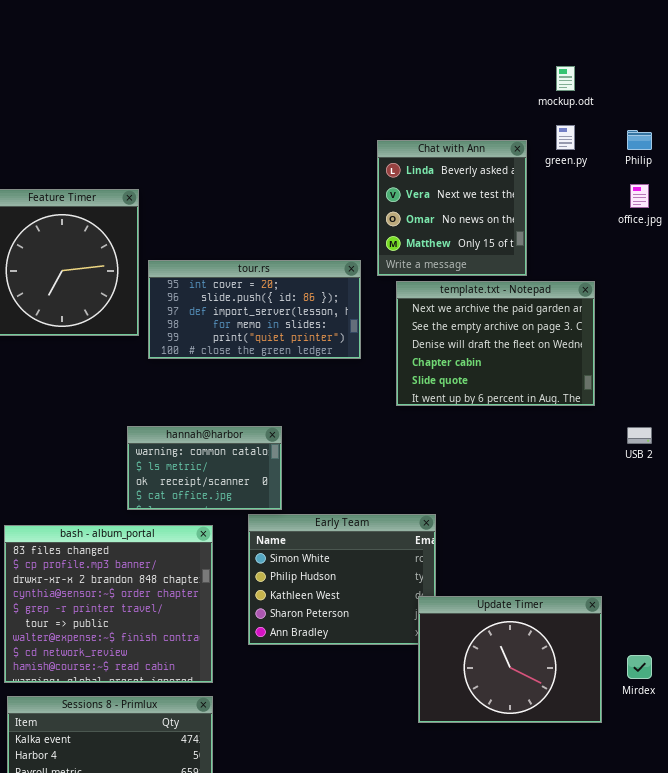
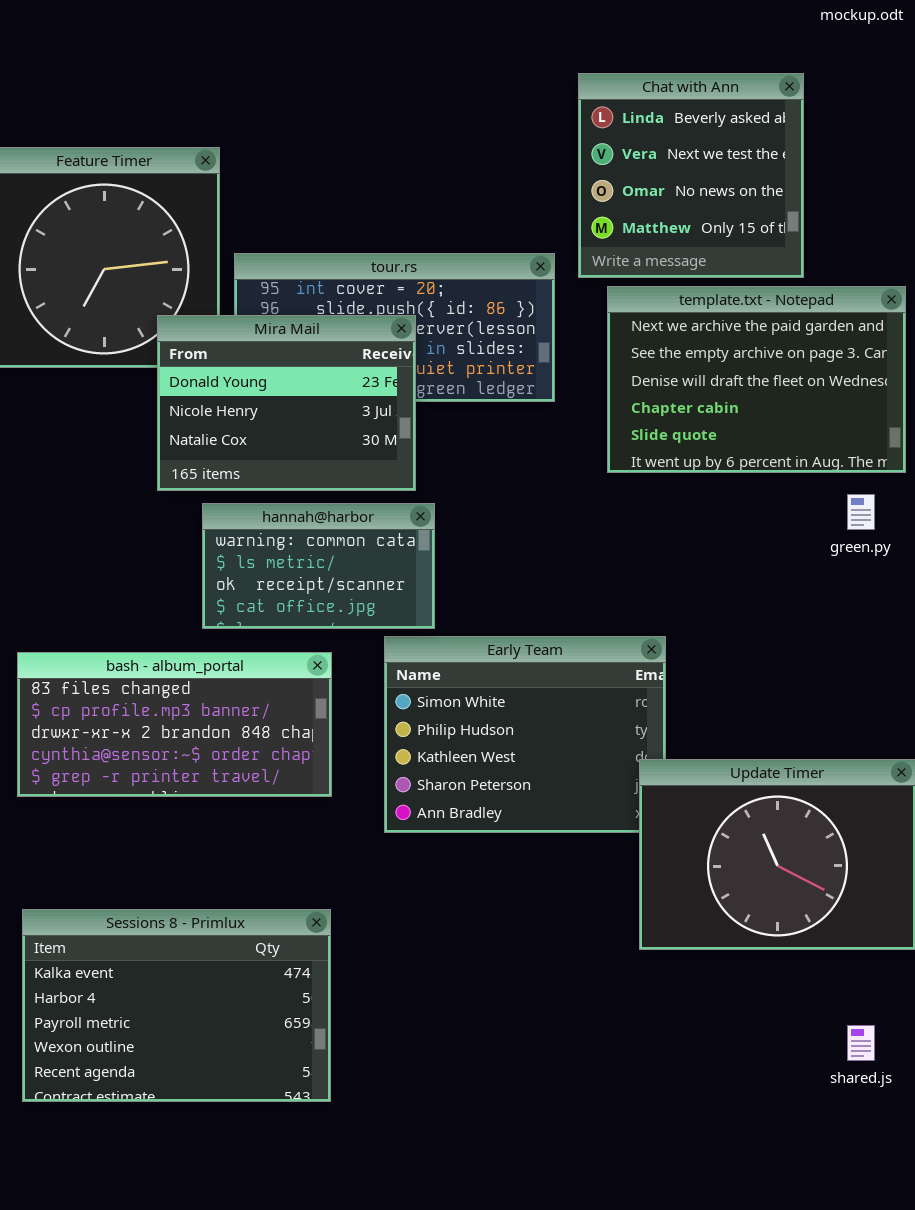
green.py: [556,125,575,150] -> [847,494,875,530], moved
Mira Mail: none -> [157,315,416,491], opened
bash - album_portal: [4,525,213,683] -> [17,652,332,797], resized

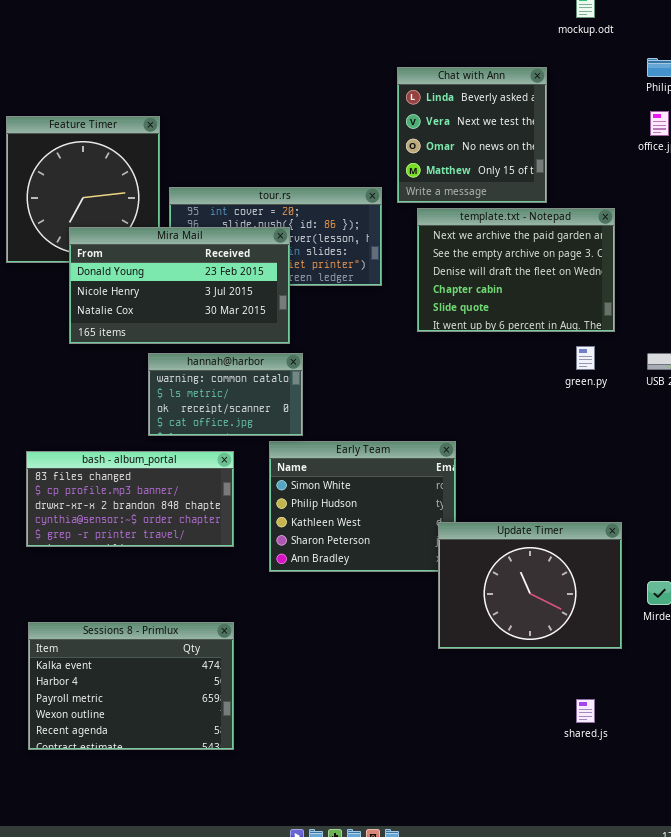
Mira Mail: [157,315,416,491] -> [69,227,290,344], resized

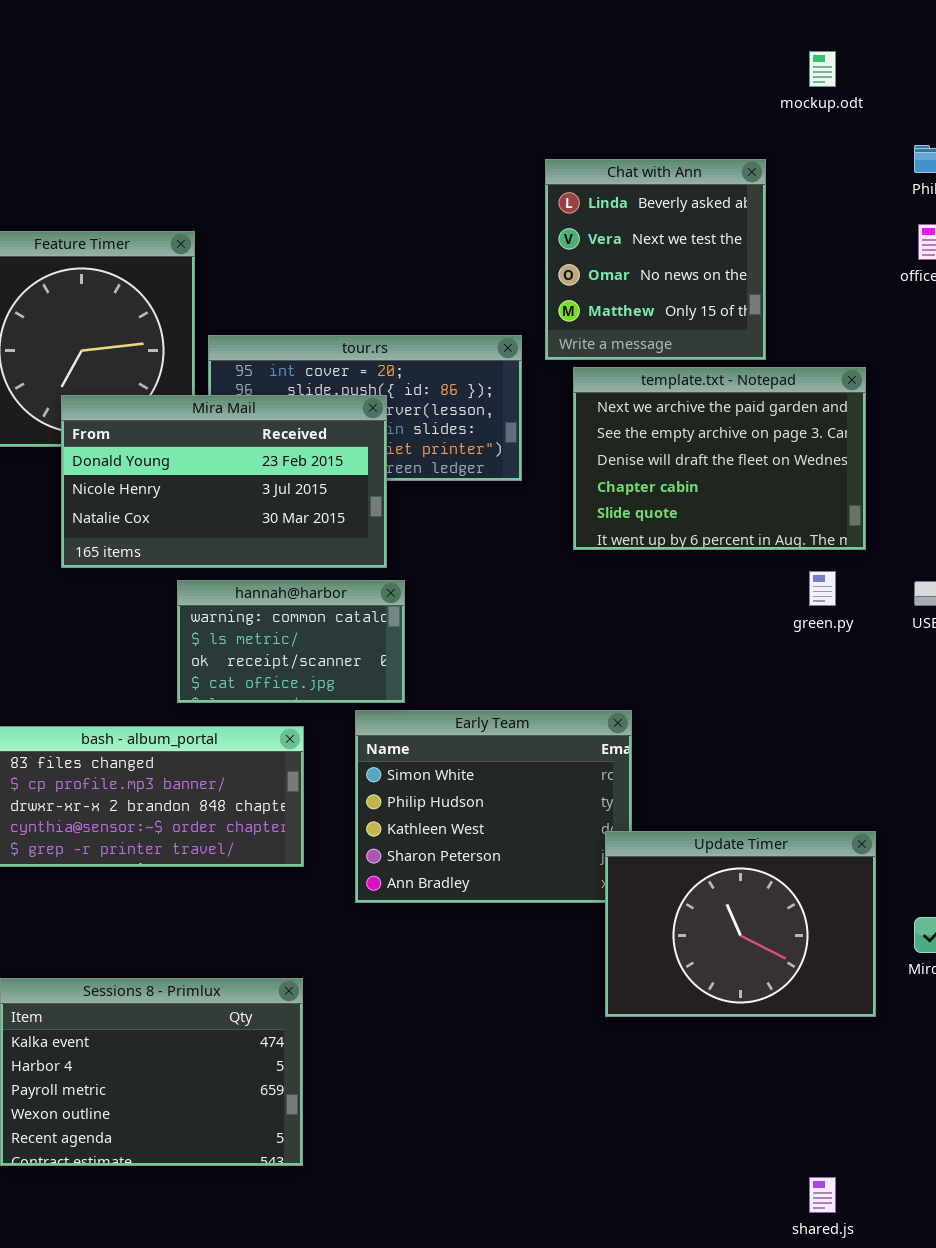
shared.js: [576,699,595,723] -> [809,1177,836,1213], moved

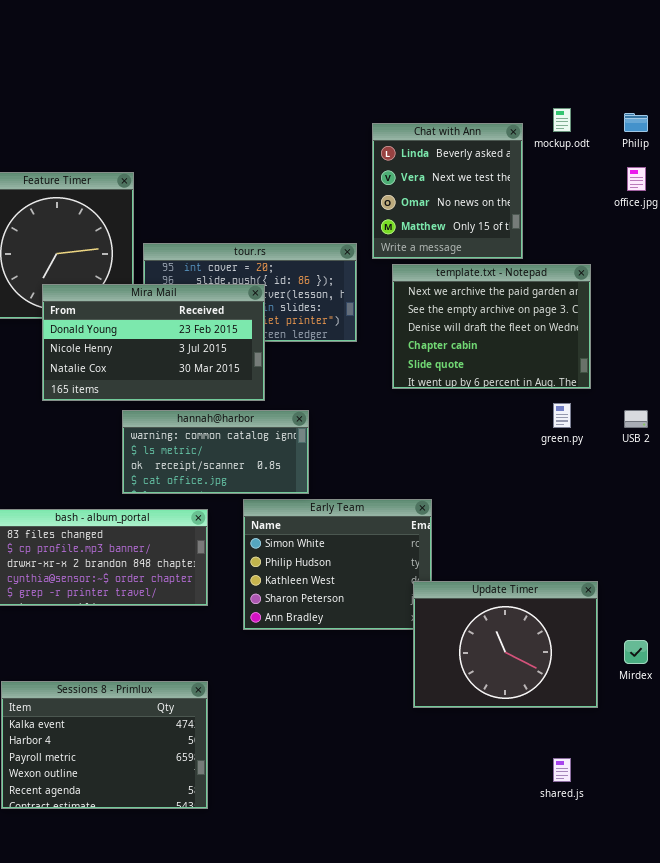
mockup.odt: [809,51,836,87] -> [553,108,571,132], moved
hannah@harbor: [177,580,405,703] -> [122,410,309,494], resized
shared.js: [809,1177,836,1213] -> [553,758,571,782], moved

